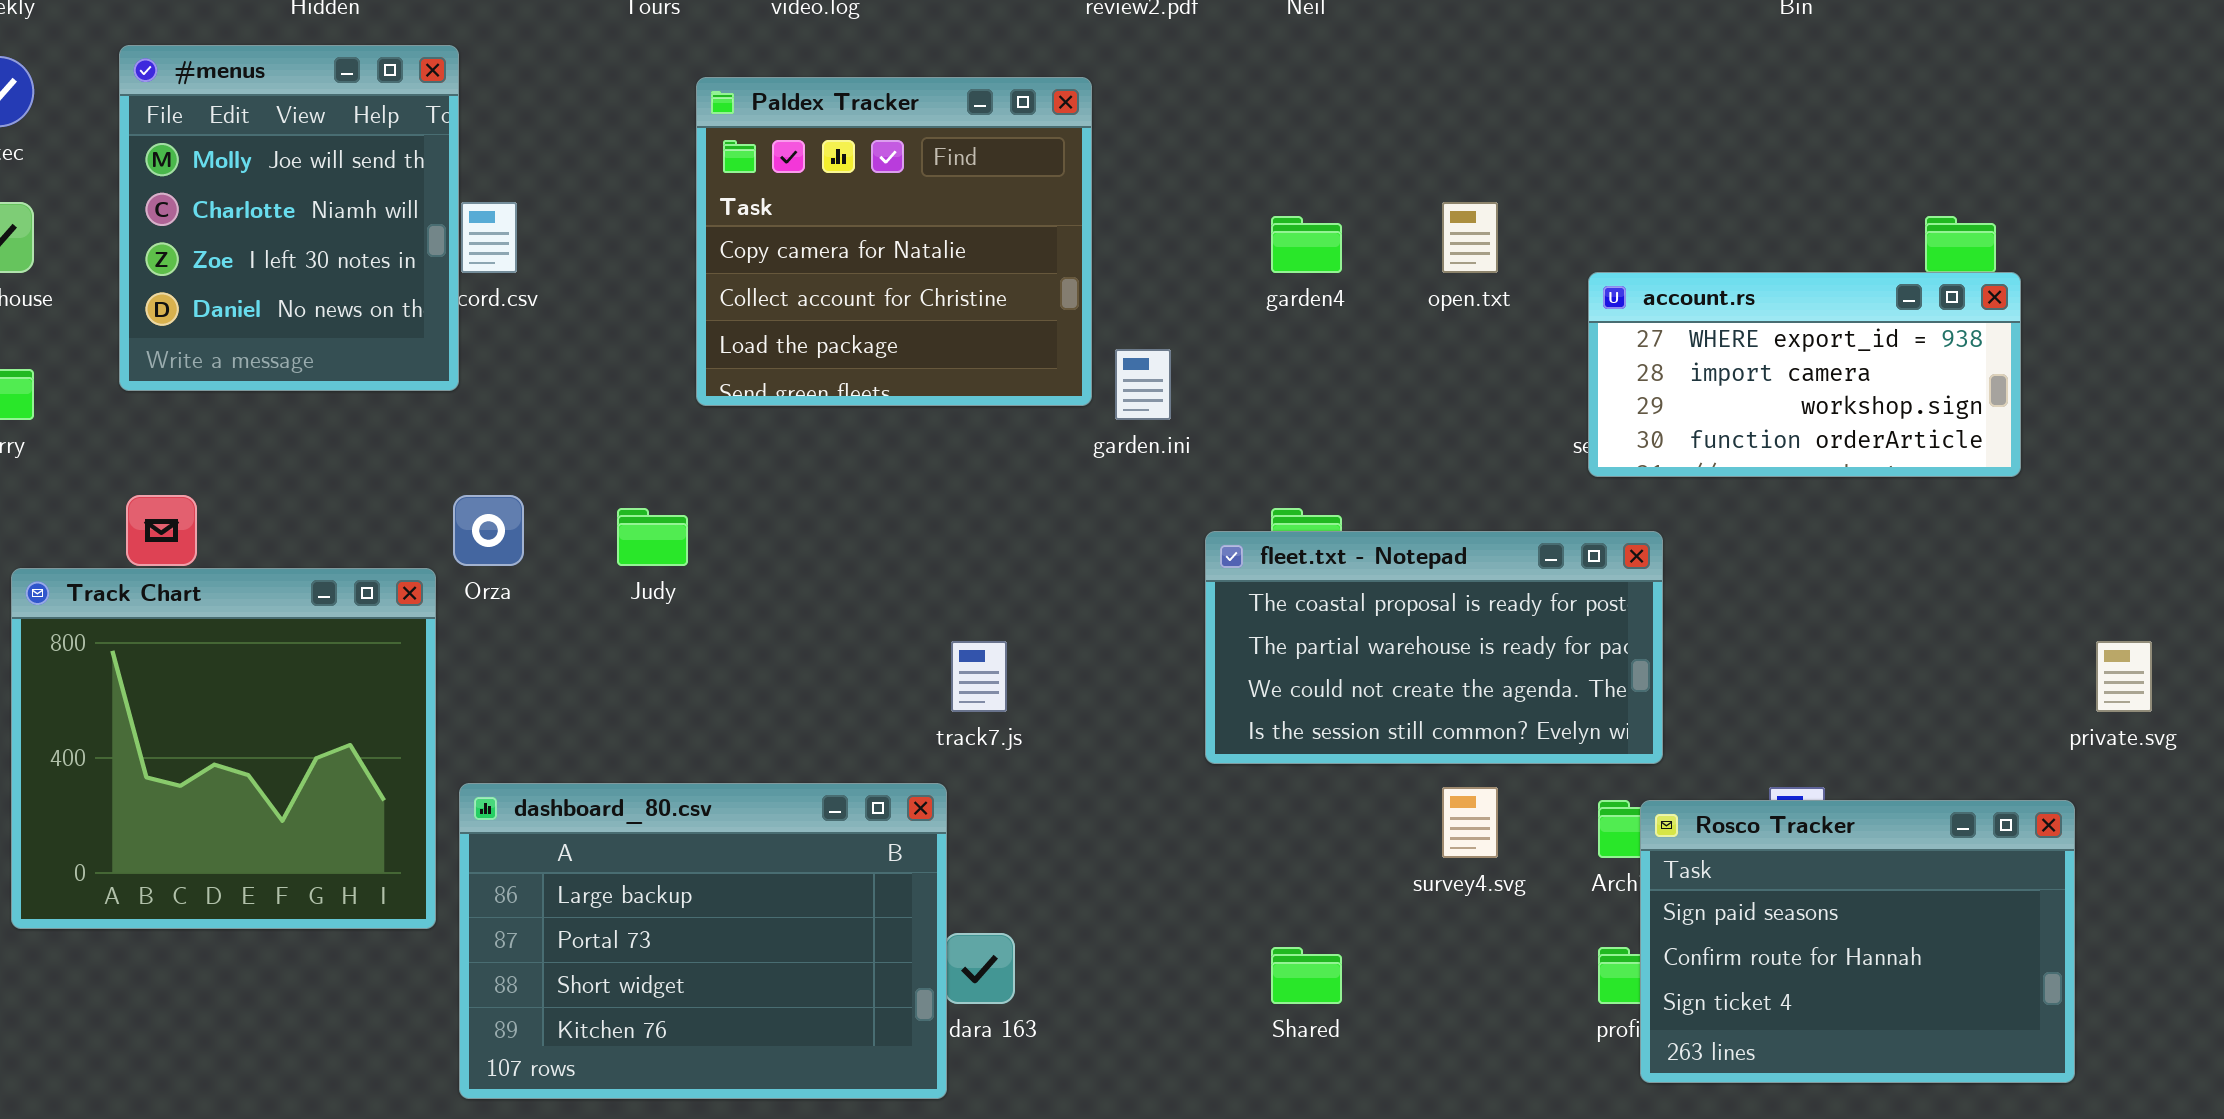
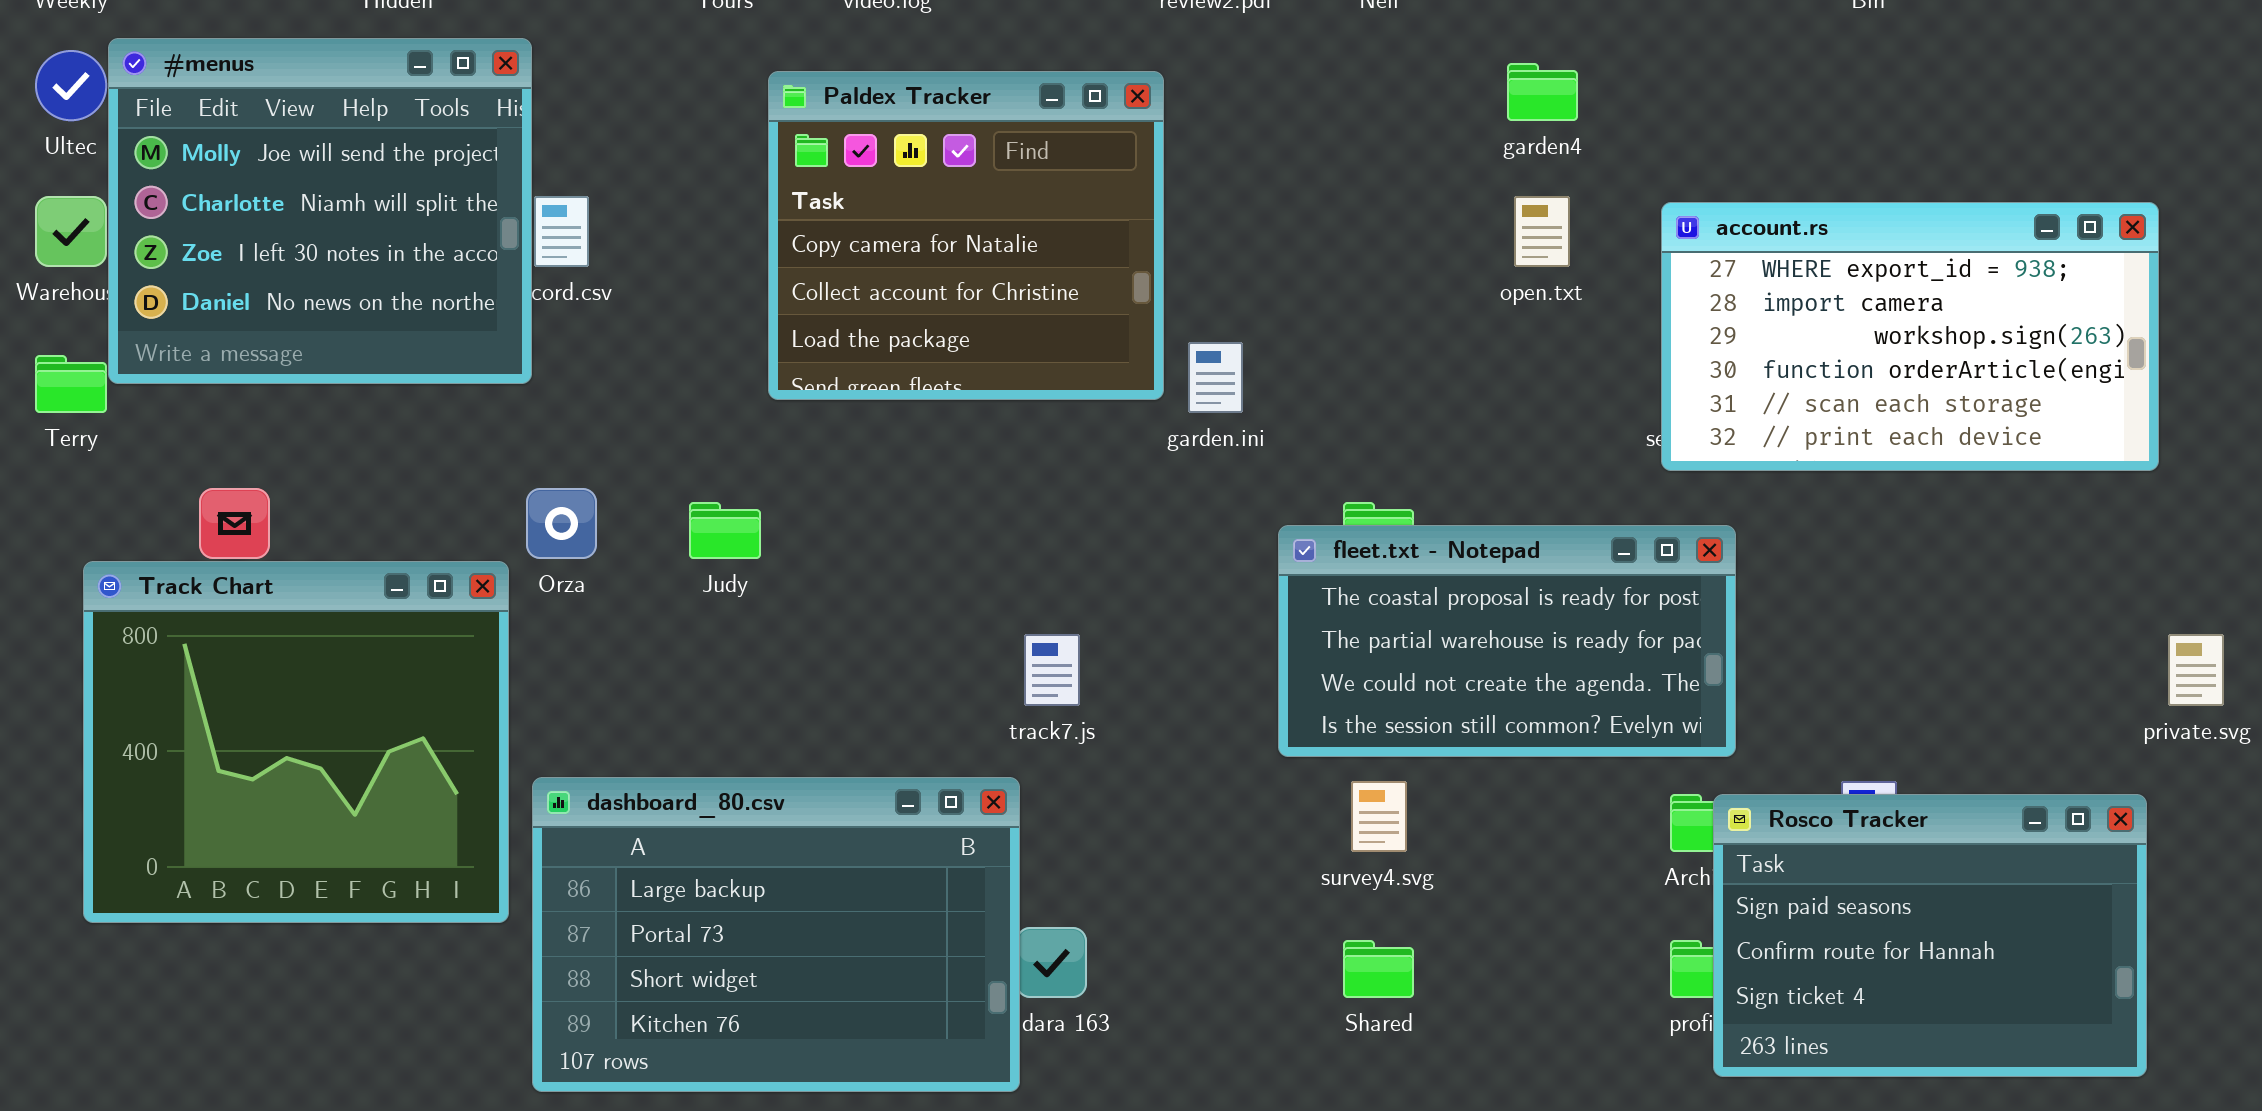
#menus: [119,45,459,391] -> [108,38,532,384], resized
garden4: [1271,216,1342,273] -> [1507,63,1578,121], moved
account.rs: [1588,272,2021,477] -> [1661,202,2159,471], resized
survey4.svg: [1442,787,1498,858] -> [1351,781,1407,852], moved

